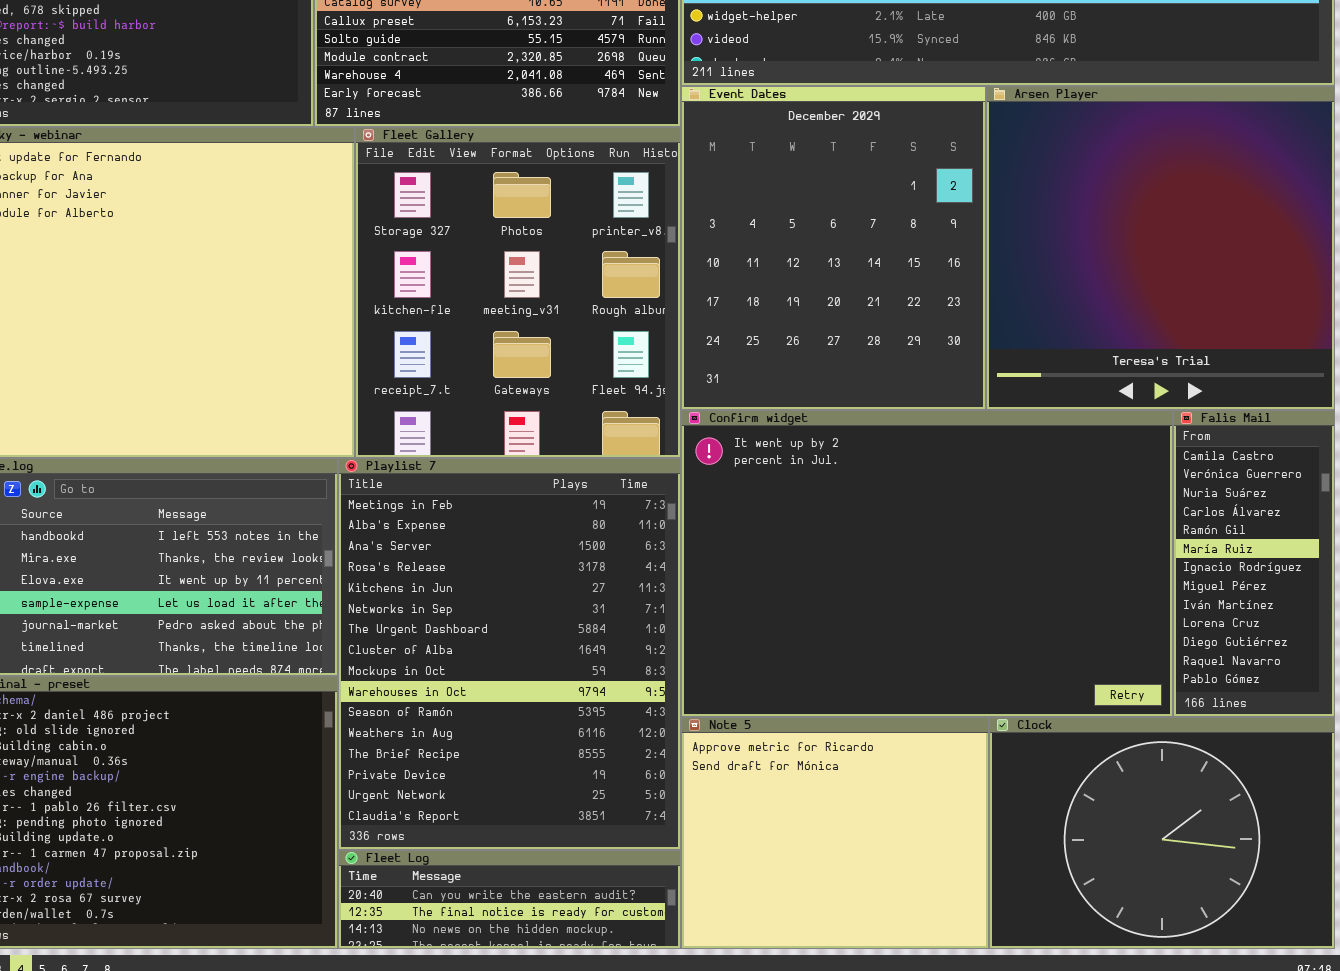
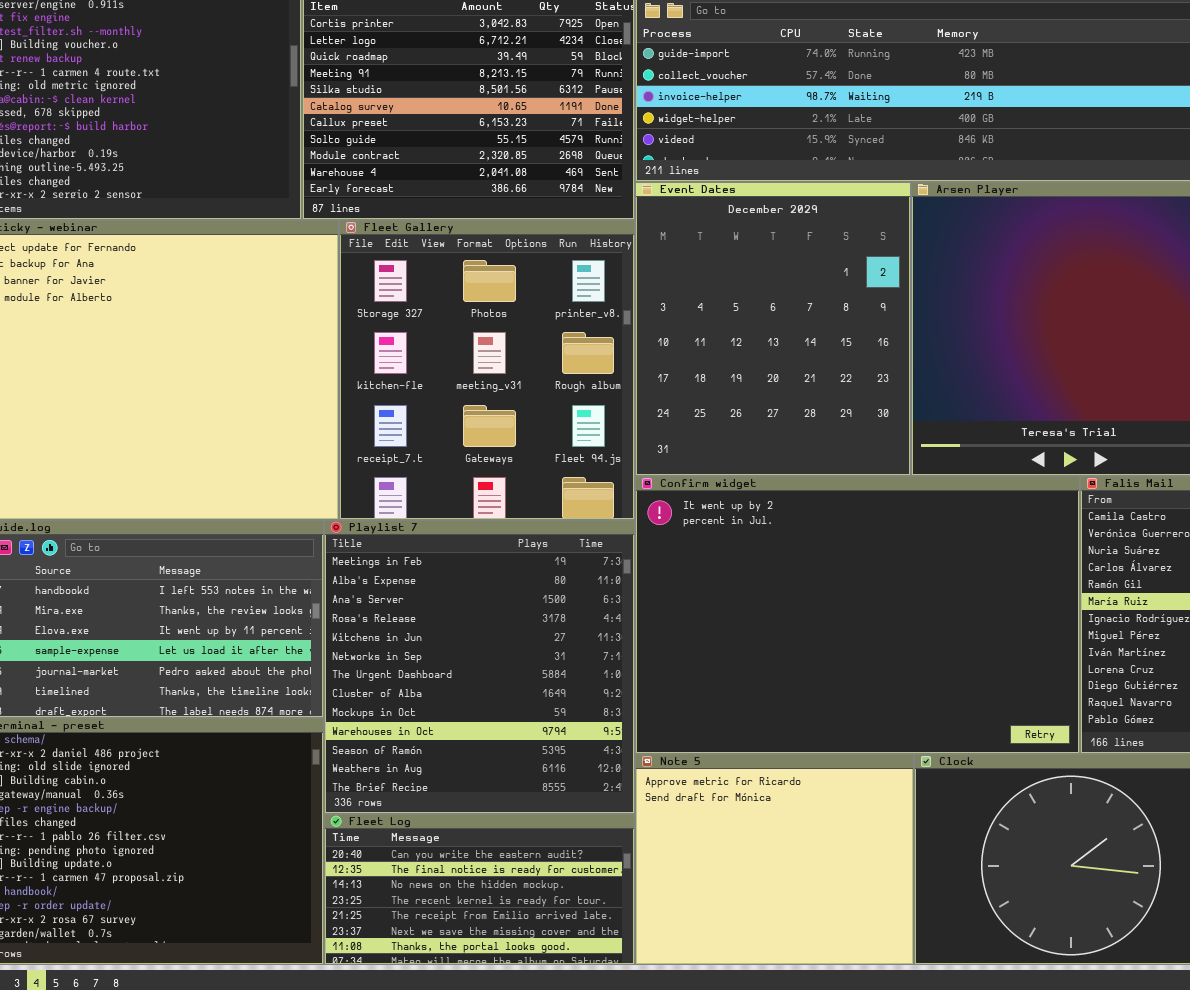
Playlist 7: [338,458,681,850] -> [324,520,635,814], resized
Fleet Log: [338,850,681,949] -> [324,814,635,965], resized

